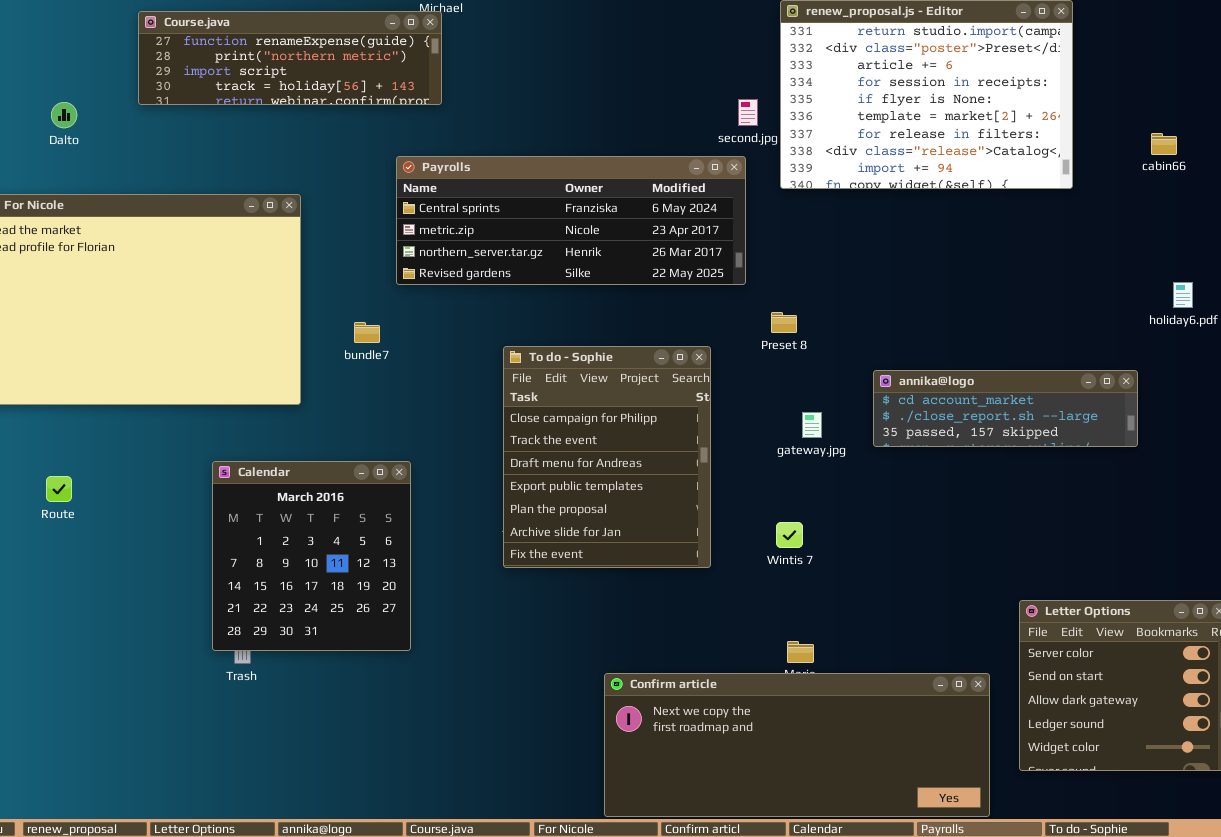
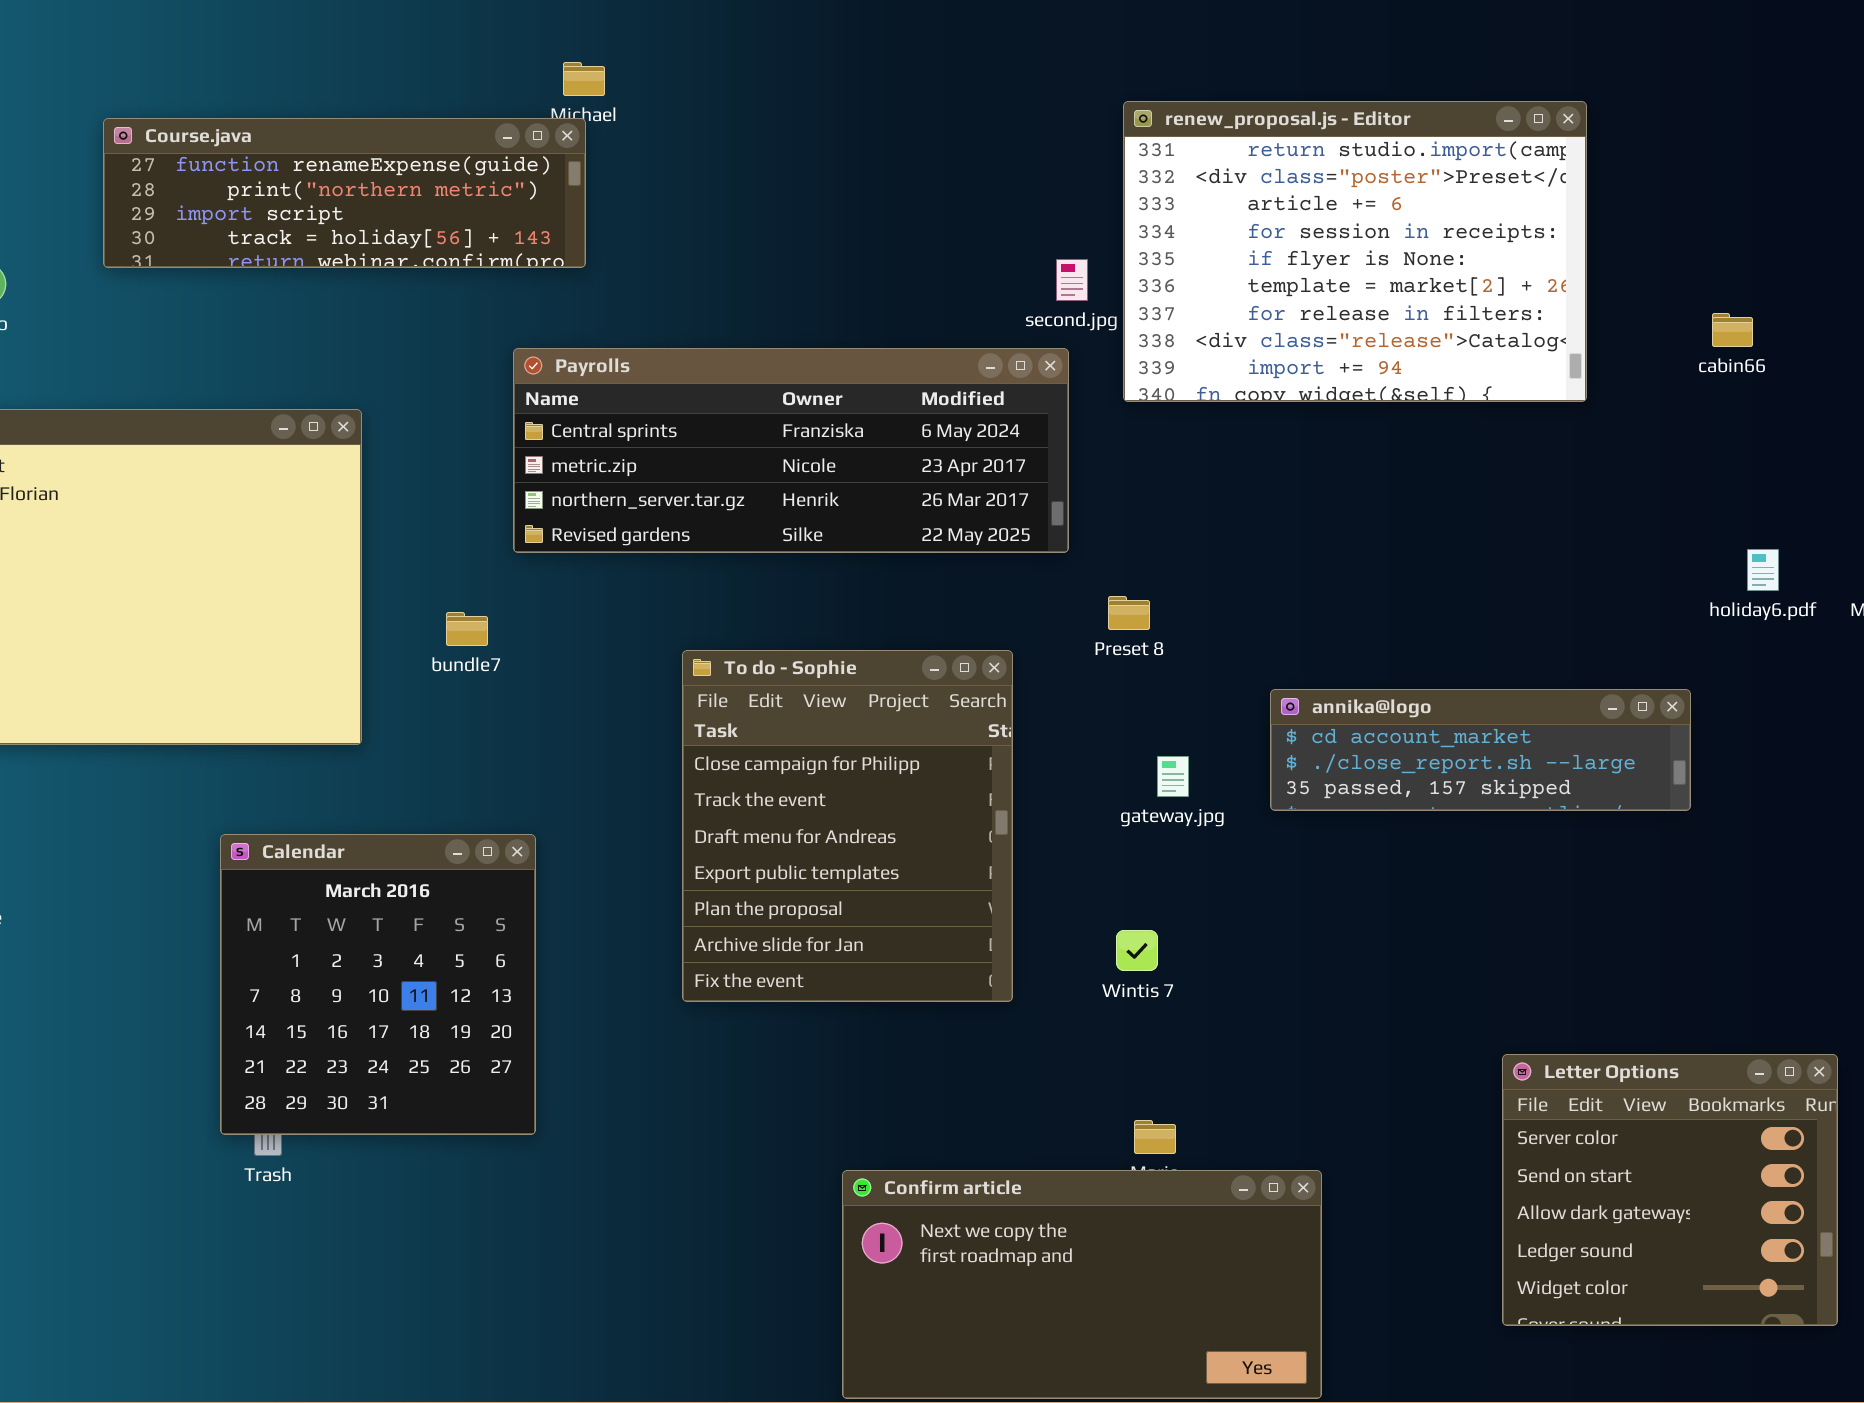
Confirm article: [604,673,990,817] -> [842,1170,1322,1399], resized

